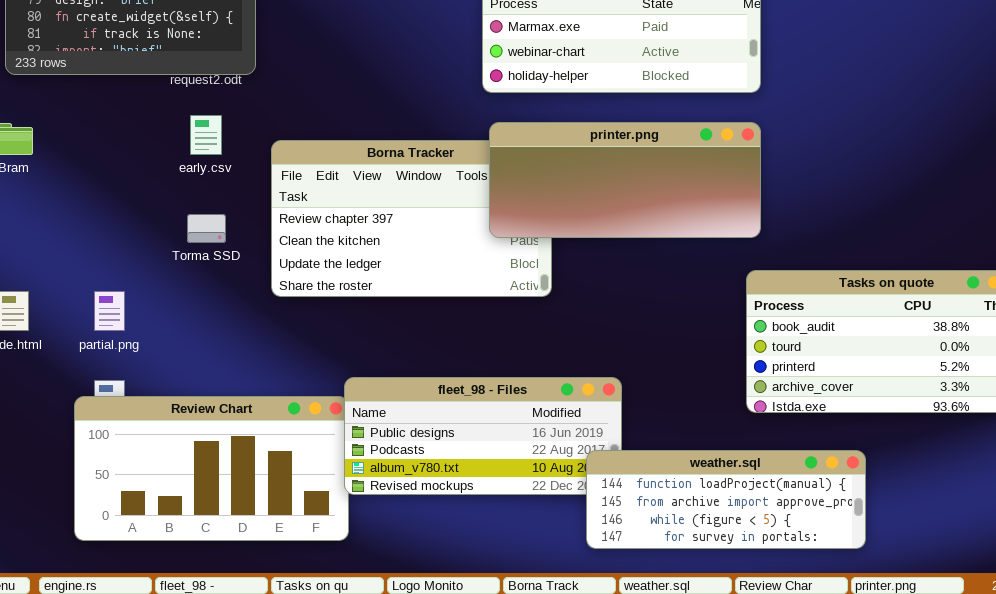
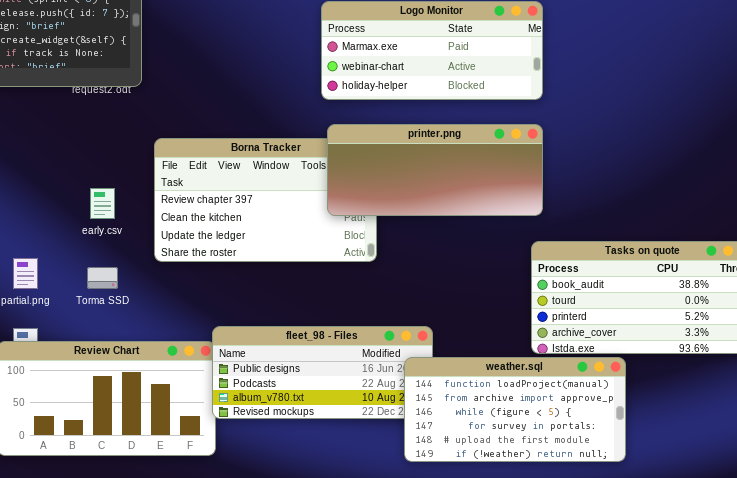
early.csv: [190,115,222,155] -> [90,188,115,219], moved
Torma SSD: [187,214,226,243] -> [87,267,118,289], moved
weather.sql: [586,450,866,549] -> [404,357,626,462], resized

